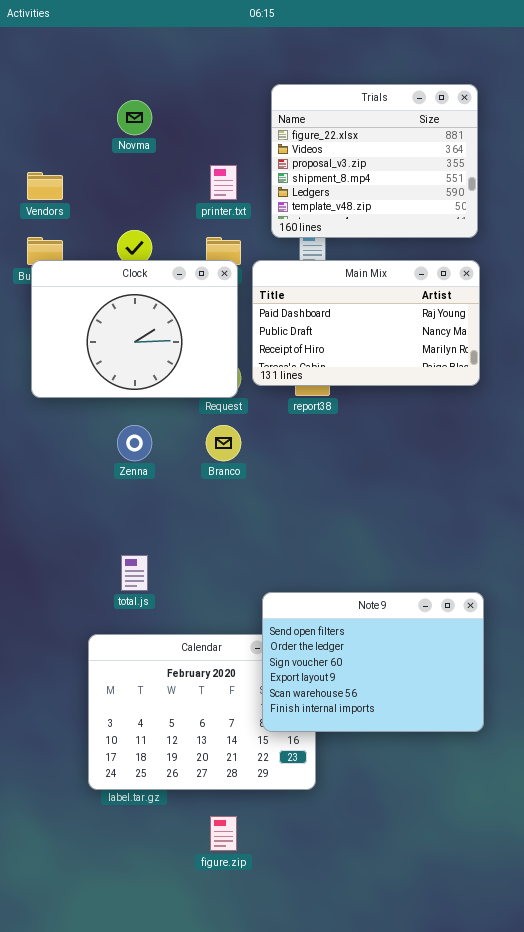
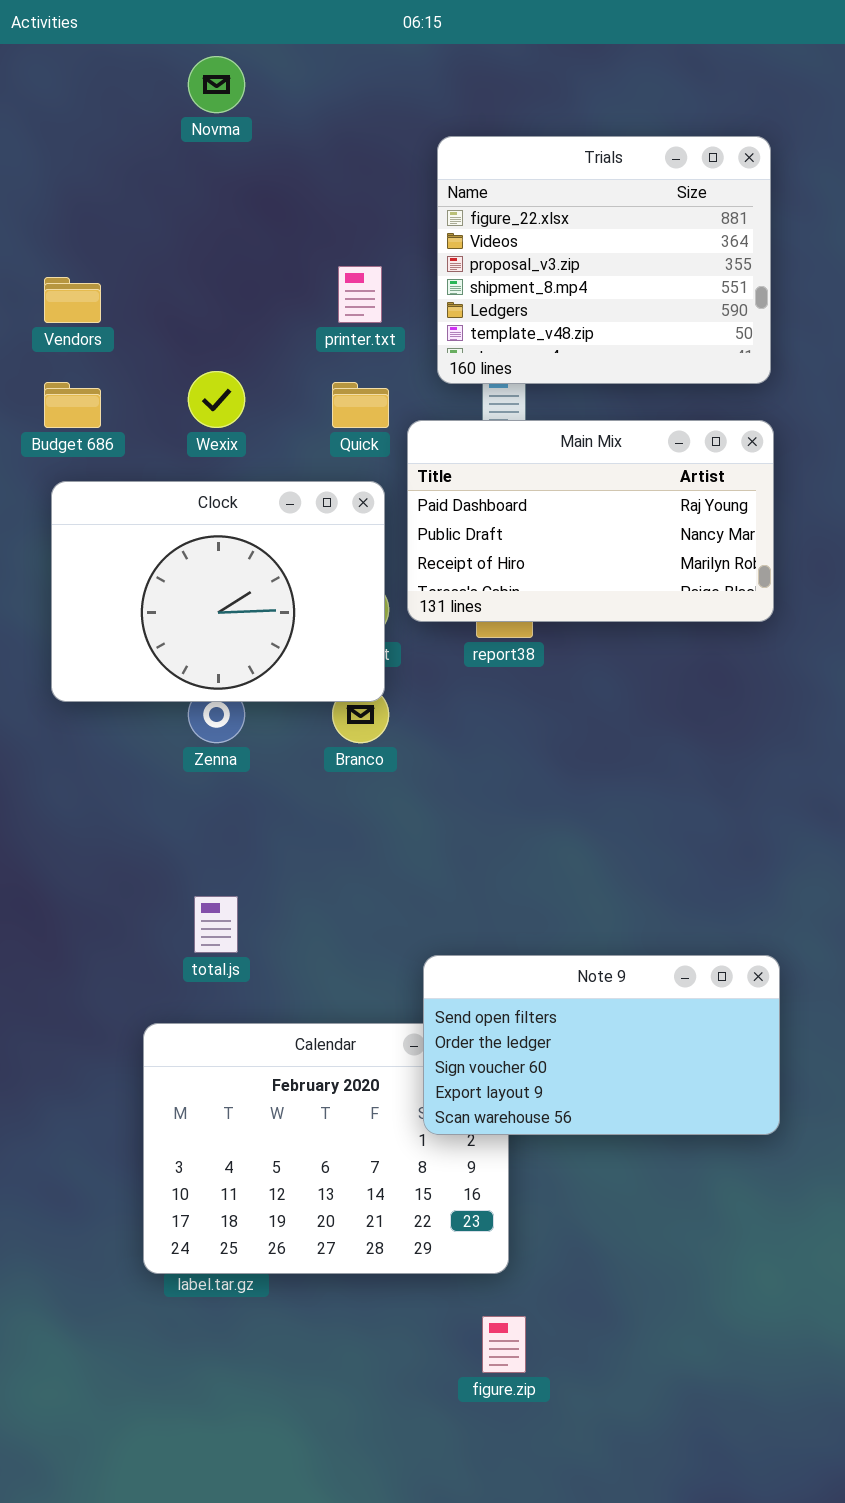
Novma: [117,100,152,135] -> [188,56,245,113], moved
Clock: [31,260,238,398] -> [51,481,385,702], moved
Note 9: [262,592,484,732] -> [423,955,780,1135], resized
figure.zip: [210,816,237,851] -> [482,1316,526,1373], moved

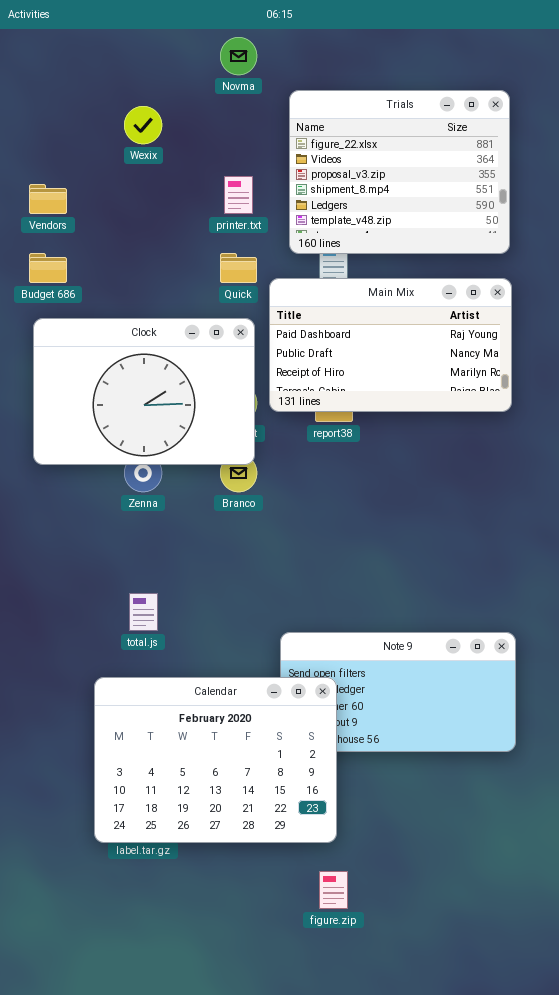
Novma: [188,56,245,113] -> [220,37,257,75], moved
Wexix: [188,371,245,428] -> [124,106,162,144], moved
Calendar: [143,1023,509,1274] -> [94,677,337,843], raised

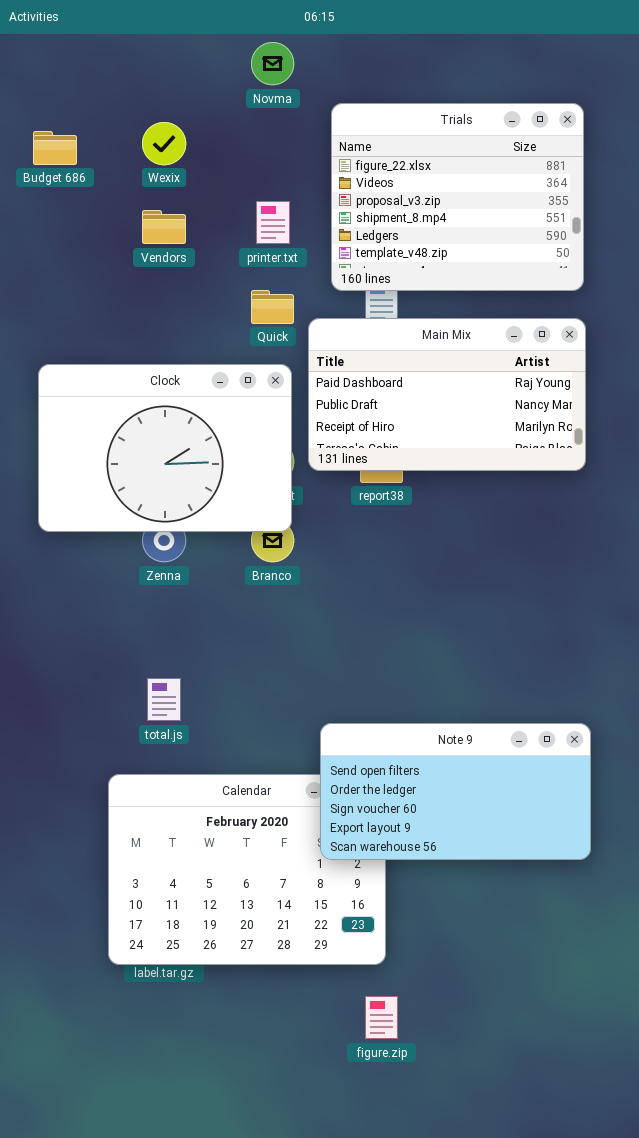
Vendors: [29,184,67,214] -> [142,210,186,244], moved
Budget 686: [29,253,67,283] -> [33,131,77,165], moved
Note 9: [280,632,516,752] -> [320,723,591,860], raised

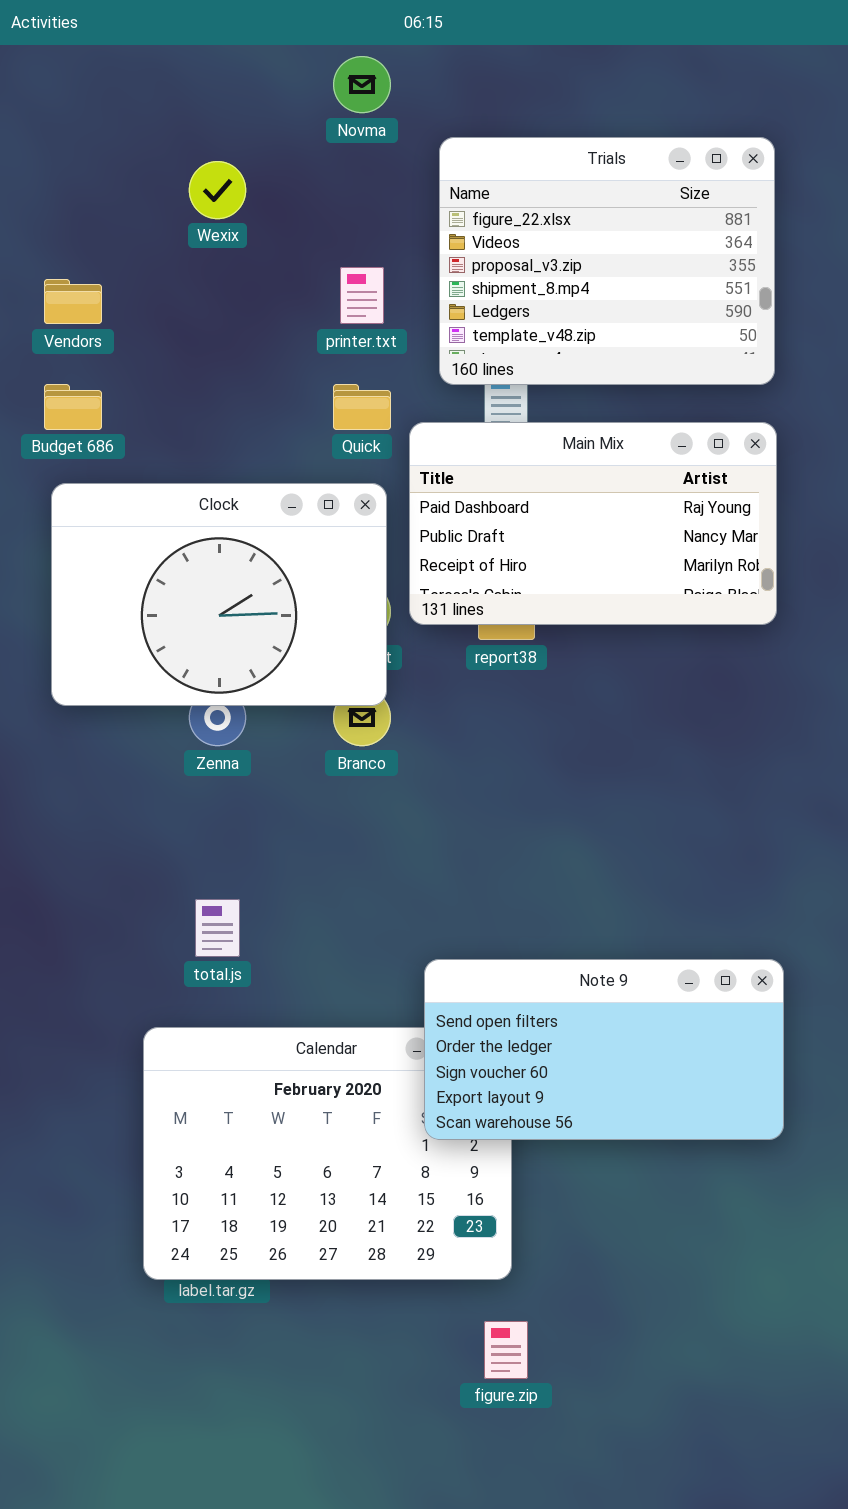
Budget 686: [33,131,77,165] -> [44,384,102,430], moved
Vendors: [142,210,186,244] -> [44,279,102,324], moved

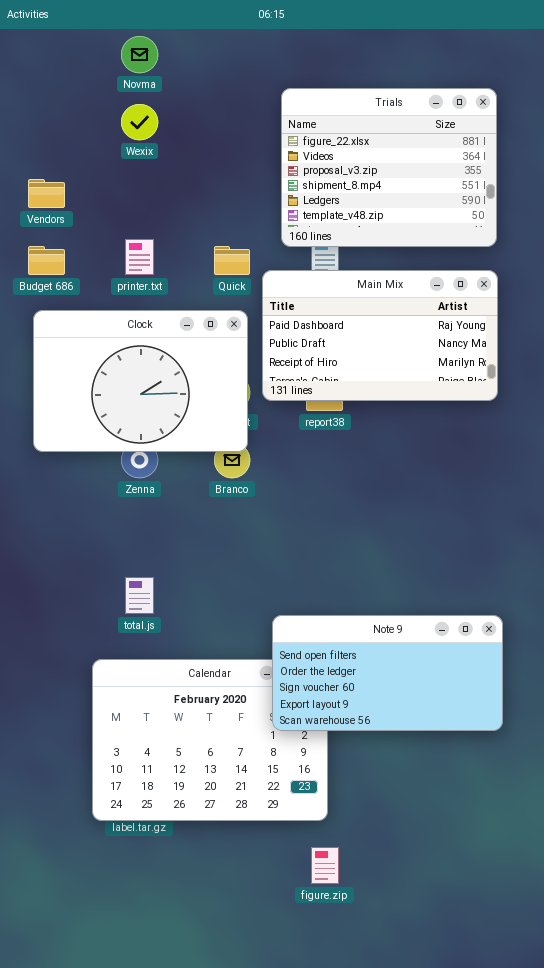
Novma: [333,56,391,113] -> [121,36,158,73], moved
printer.txt: [340,267,384,324] -> [125,239,154,275], moved

